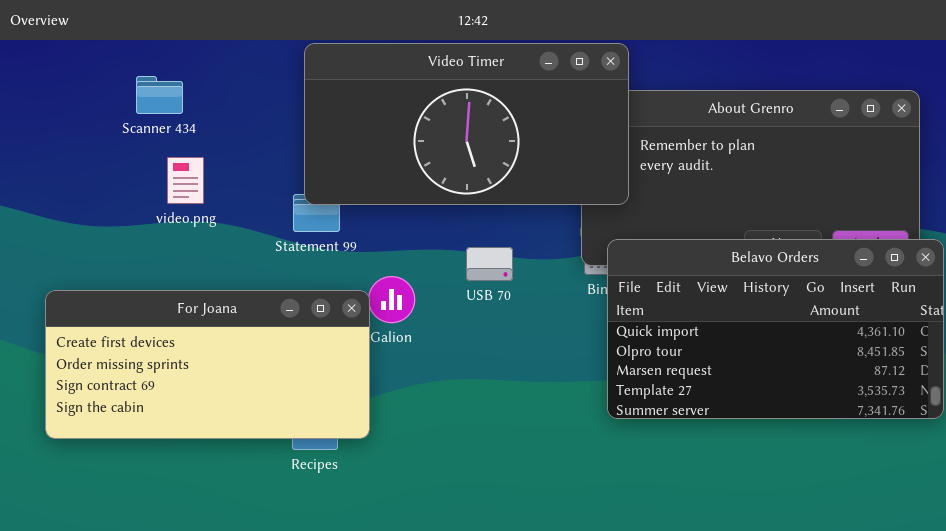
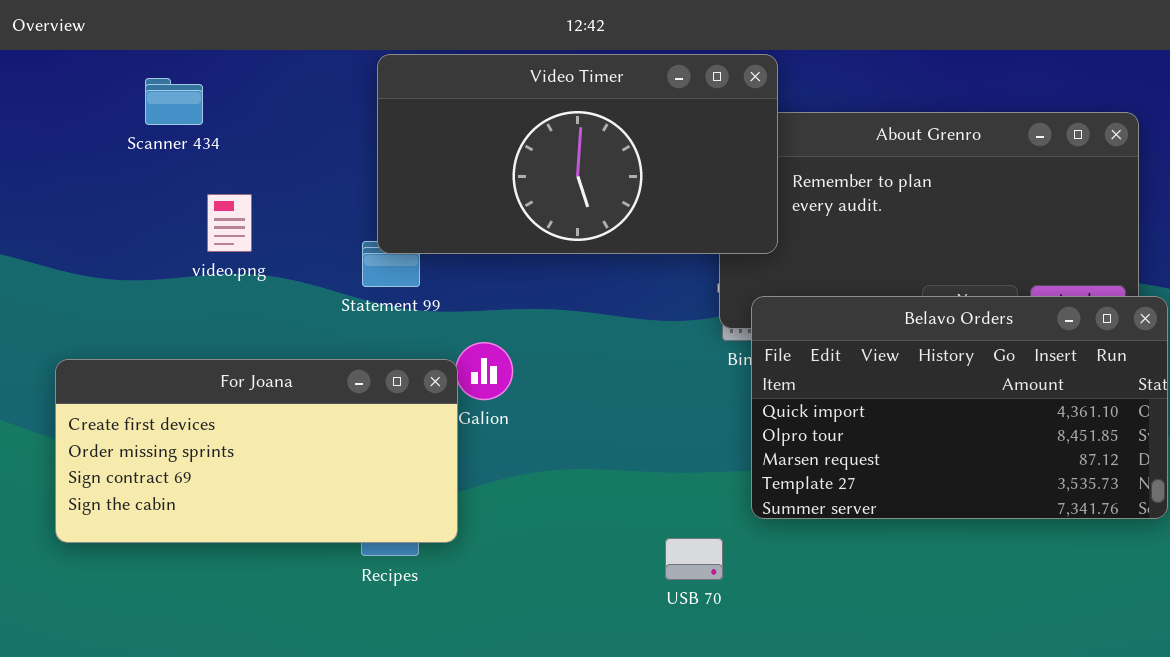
Scanner 434: [136,76,183,114] -> [145,78,203,125], moved
USB 70: [466,247,513,281] -> [665,538,723,580], moved

